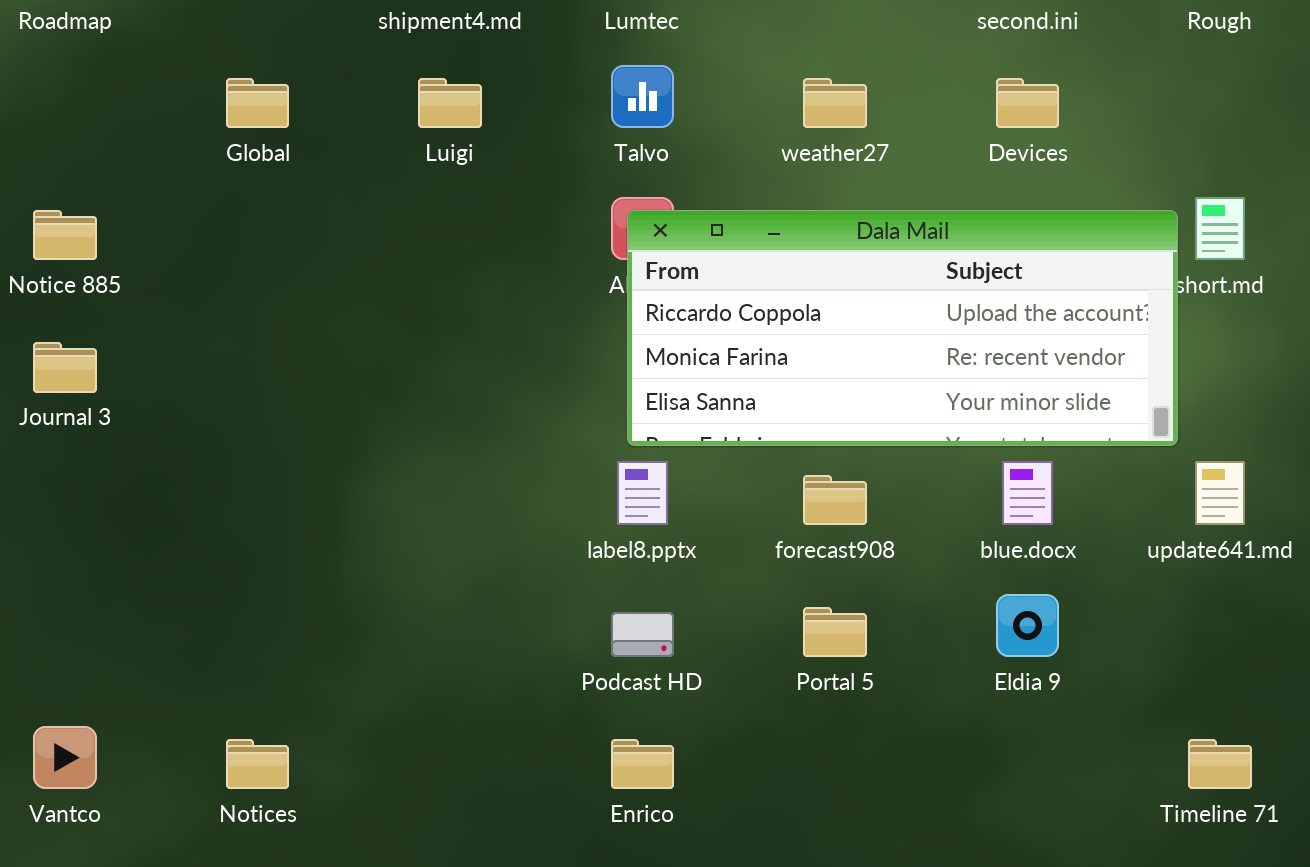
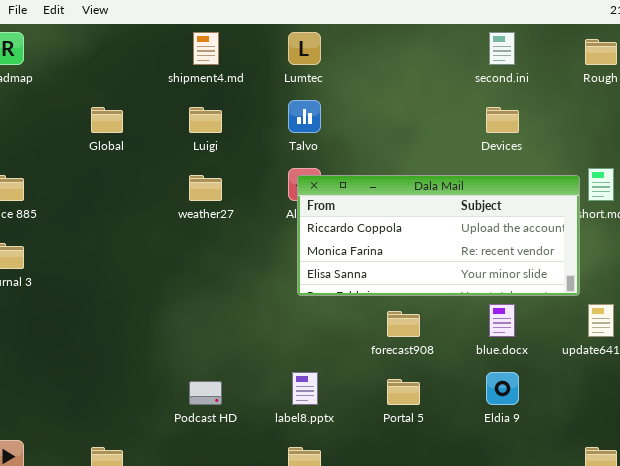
weather27: [803,78,867,128] -> [189,175,222,201], moved
label8.pptx: [617,461,668,525] -> [292,372,318,405], moved
Podcast HD: [611,612,674,657] -> [189,381,222,405], moved

